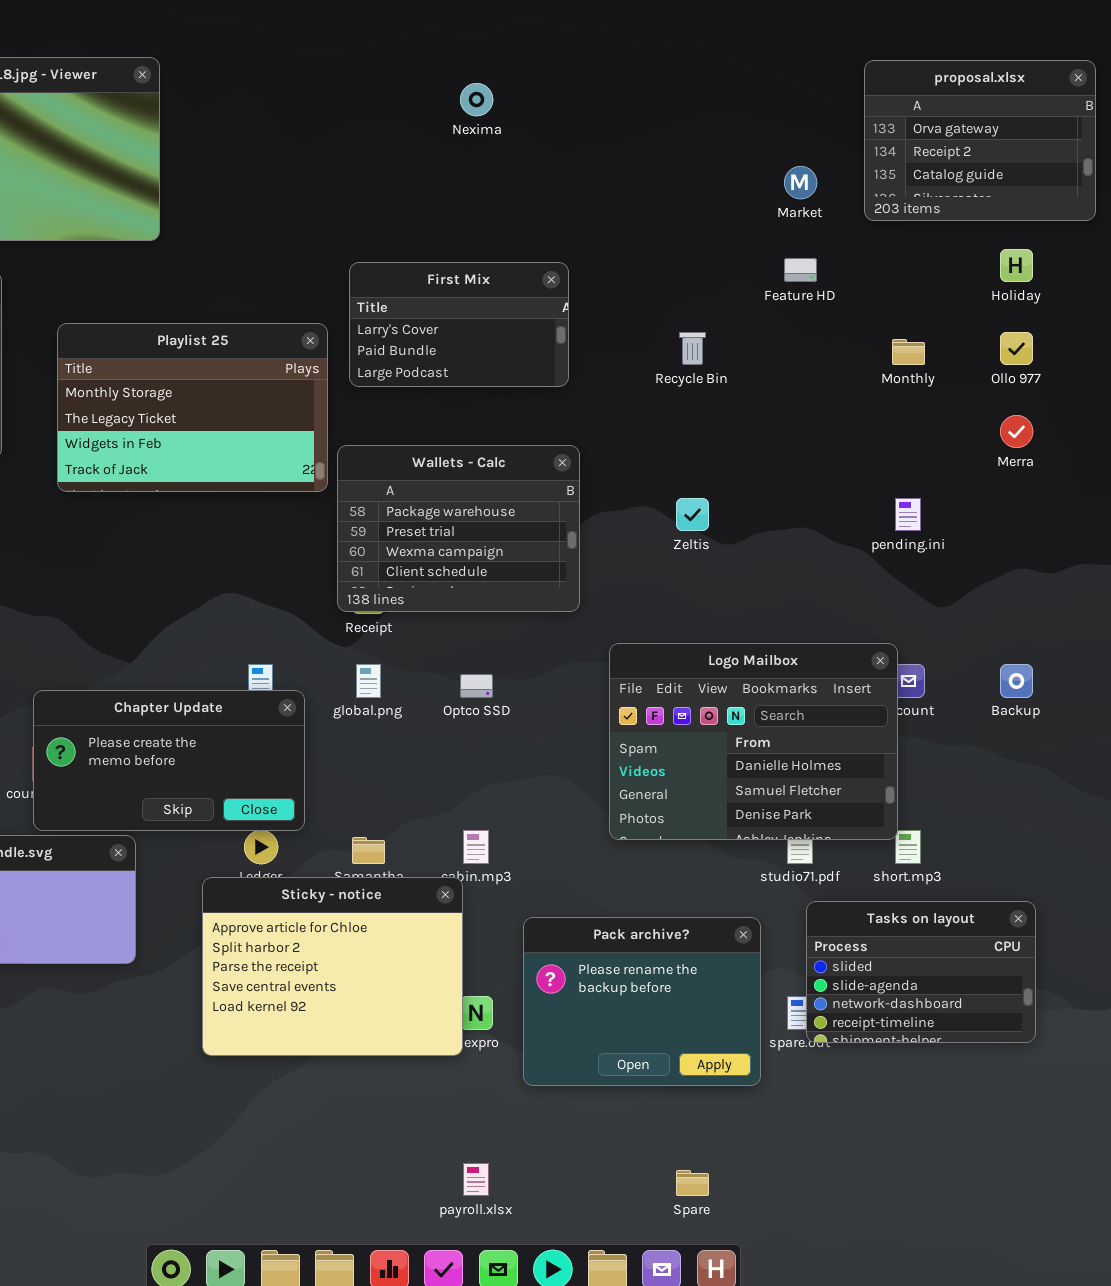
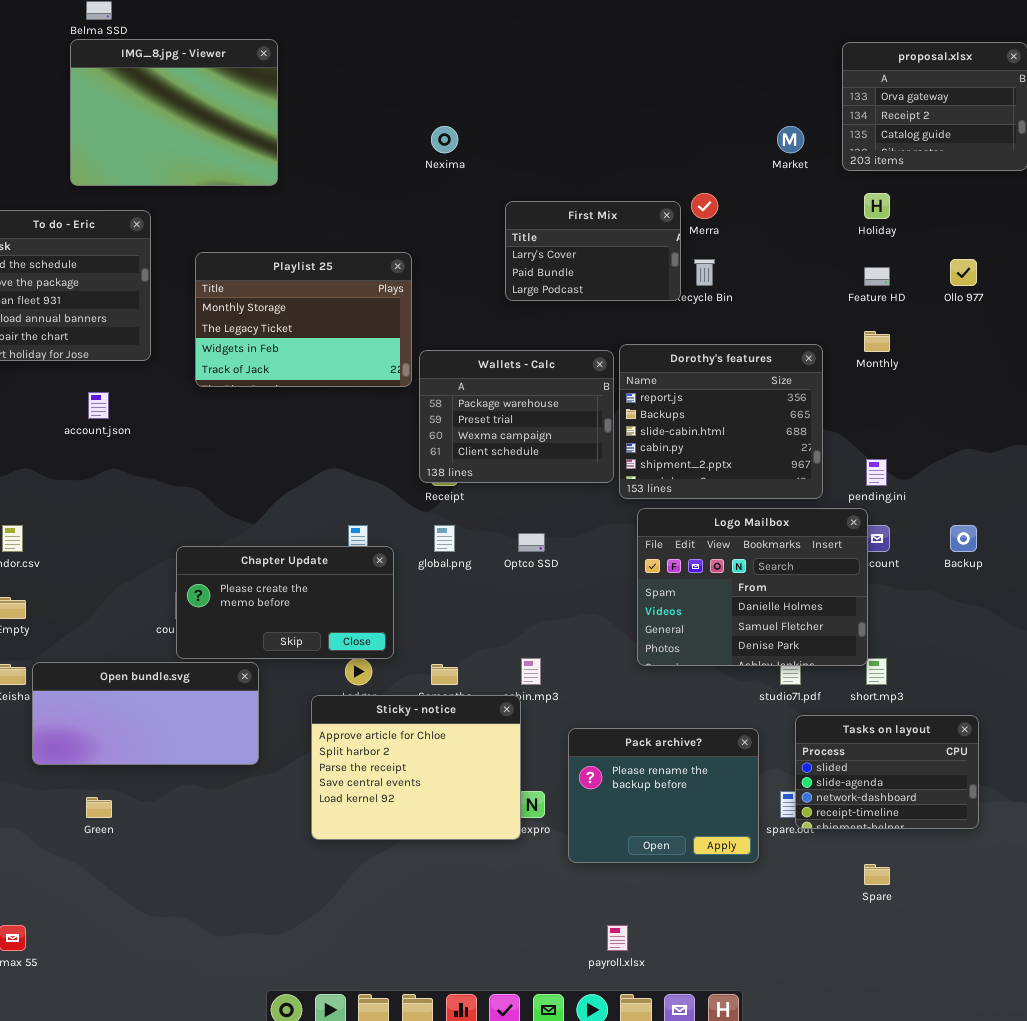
Nexima: [460,83,493,116] -> [431,126,458,153], moved
Holiday: [1000,249,1033,282] -> [864,193,890,219], moved
Feature HD: [784,258,817,282] -> [864,267,890,286], moved
First Mix: [349,262,569,387] -> [505,201,681,301], moved
Monthly: [892,339,925,365] -> [864,331,890,352], moved
Merra: [1000,415,1033,448] -> [691,193,718,219], moved
Dorothy's features: none -> [619,344,823,499], opened
pending.ini: [895,498,921,531] -> [866,459,887,486], moved
payroll.xlsx: [463,1163,489,1196] -> [607,925,628,951], moved
Spare: [676,1170,709,1196] -> [864,864,890,885], moved

